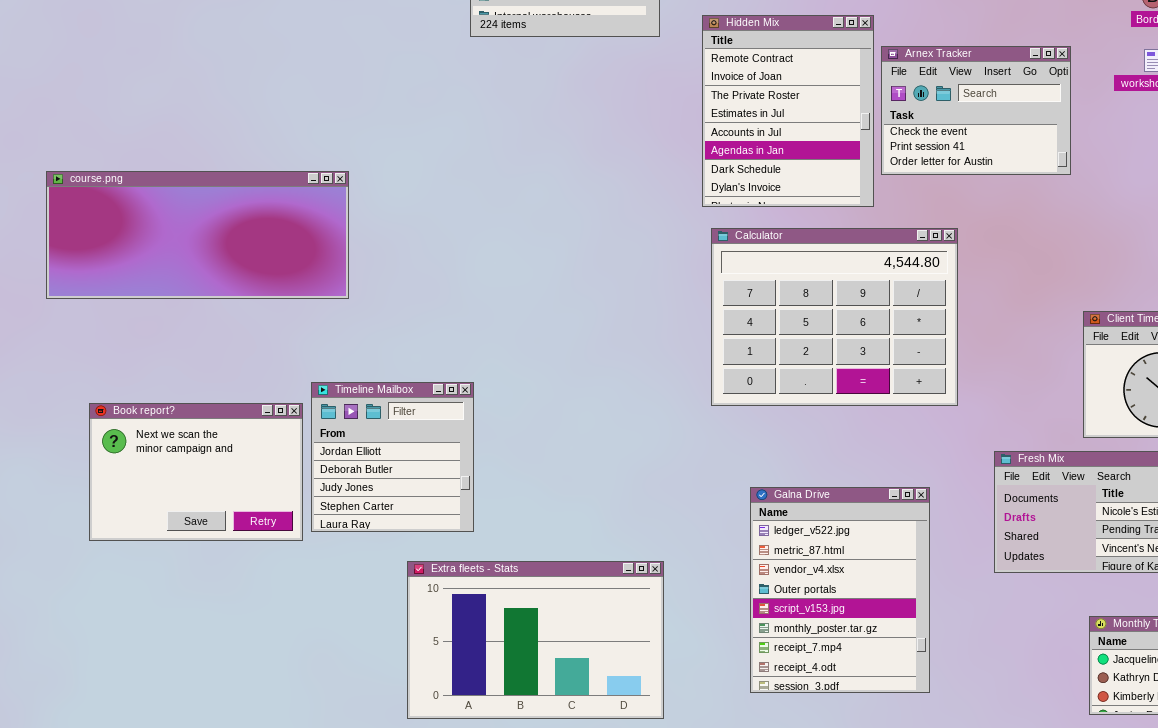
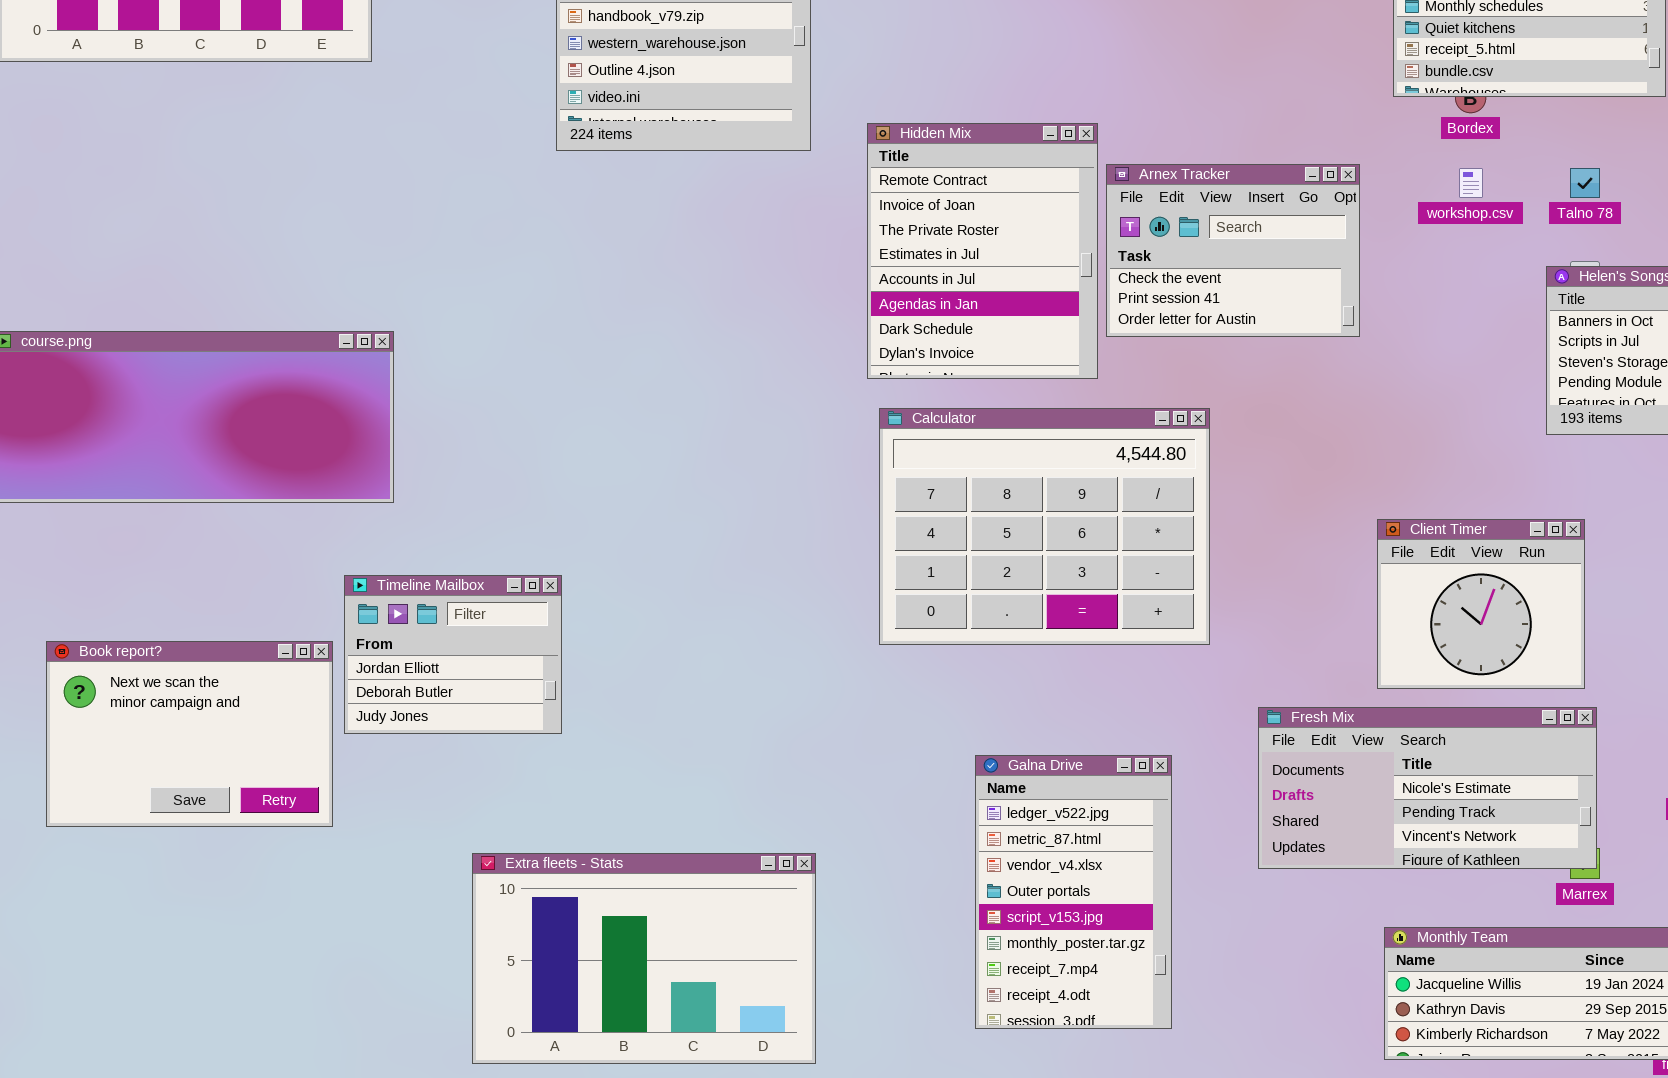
Timeline Mailbox: [311,382,474,532] -> [344,575,562,734], moved, resized
Galna Drive: [750,487,930,693] -> [975,755,1172,1029], resized

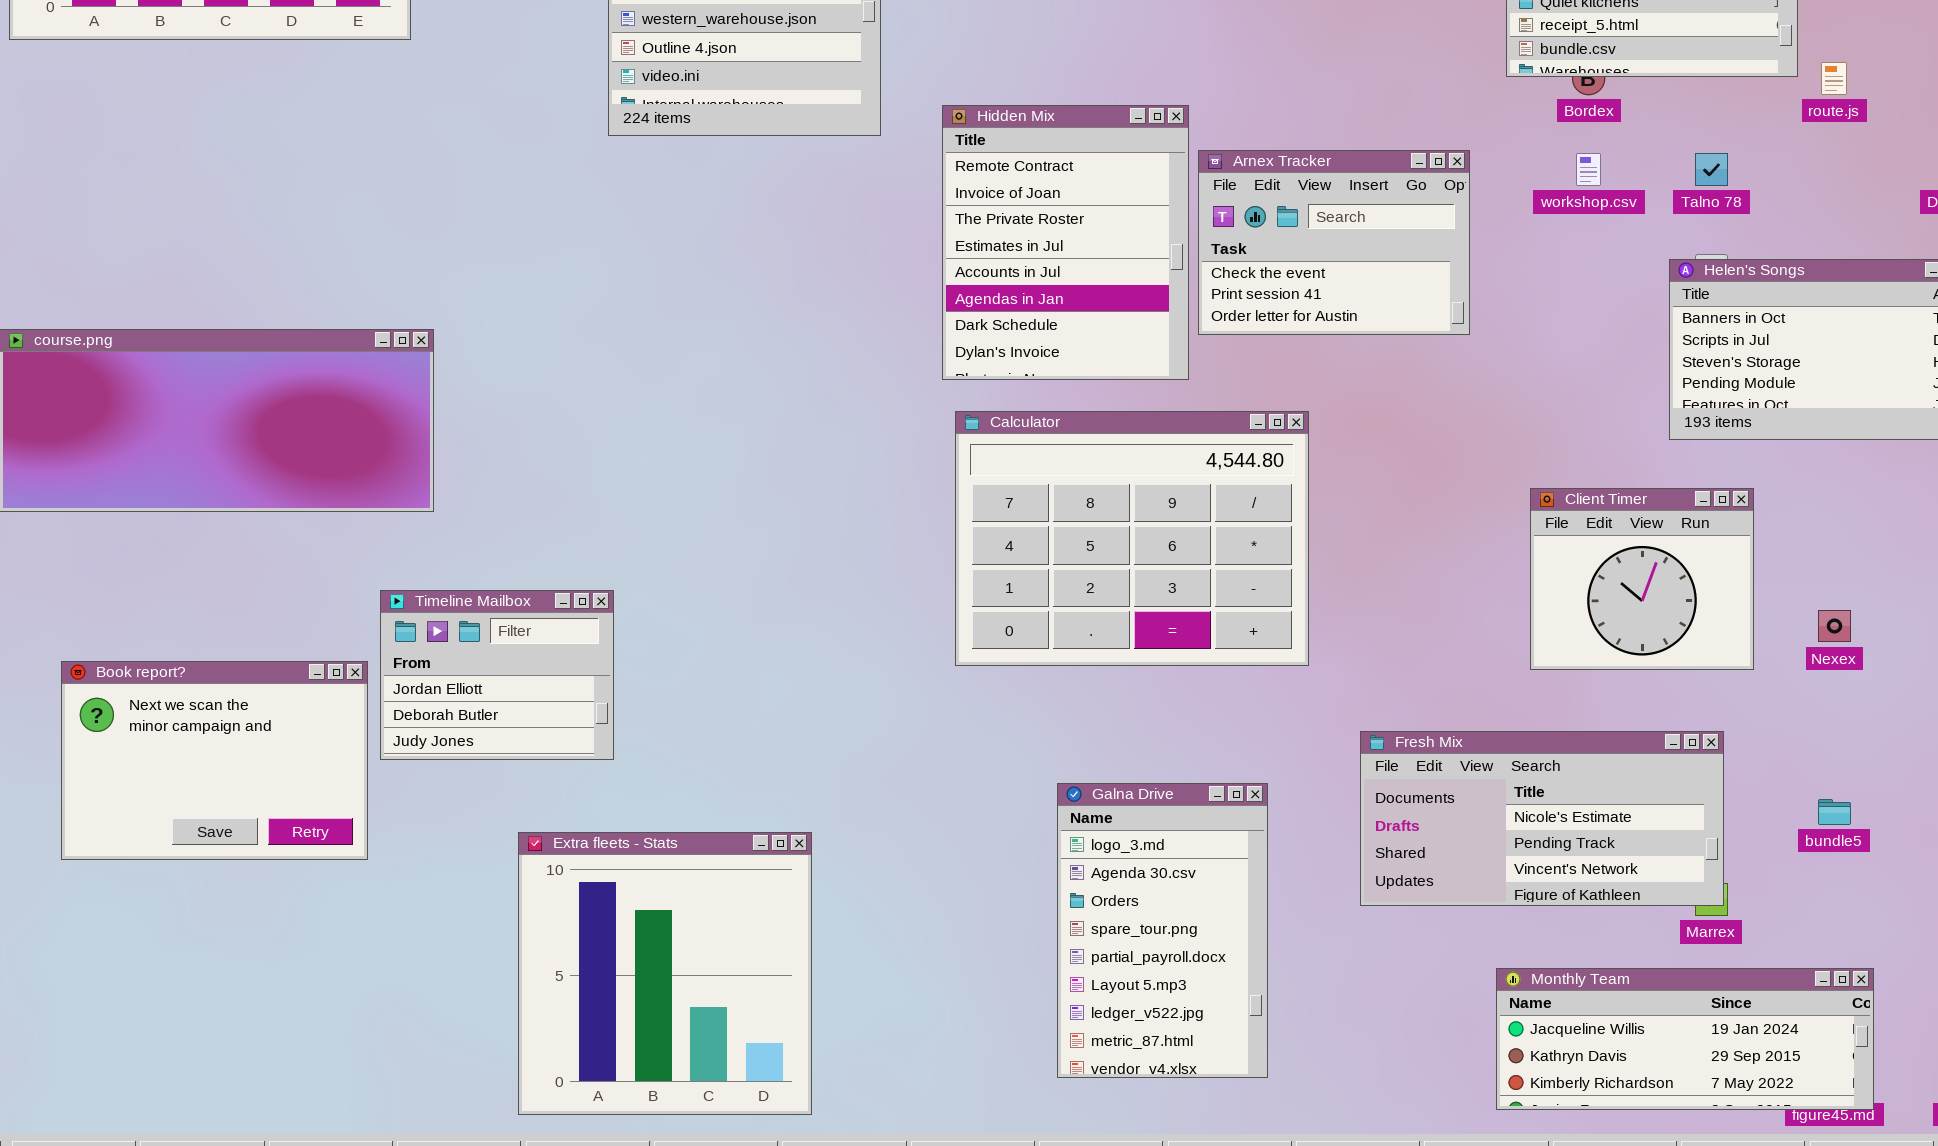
Client Timer: [1377,519,1585,689] -> [1530,488,1754,670], moved
Galna Drive: [975,755,1172,1029] -> [1057,783,1268,1078], scrolled up 6 rows
Extra fleets - Stats: [472,853,816,1064] -> [518,832,812,1115], resized

